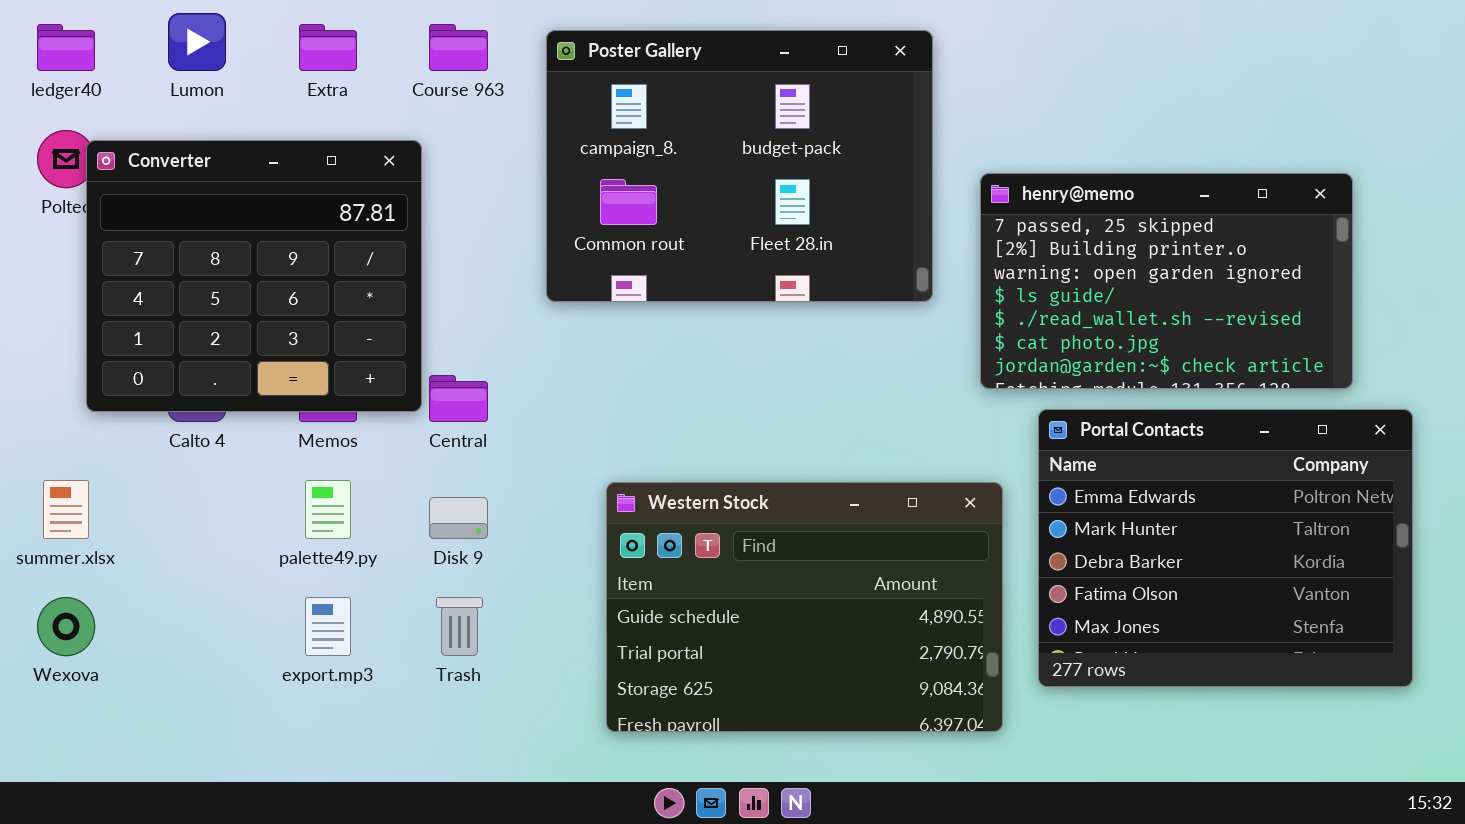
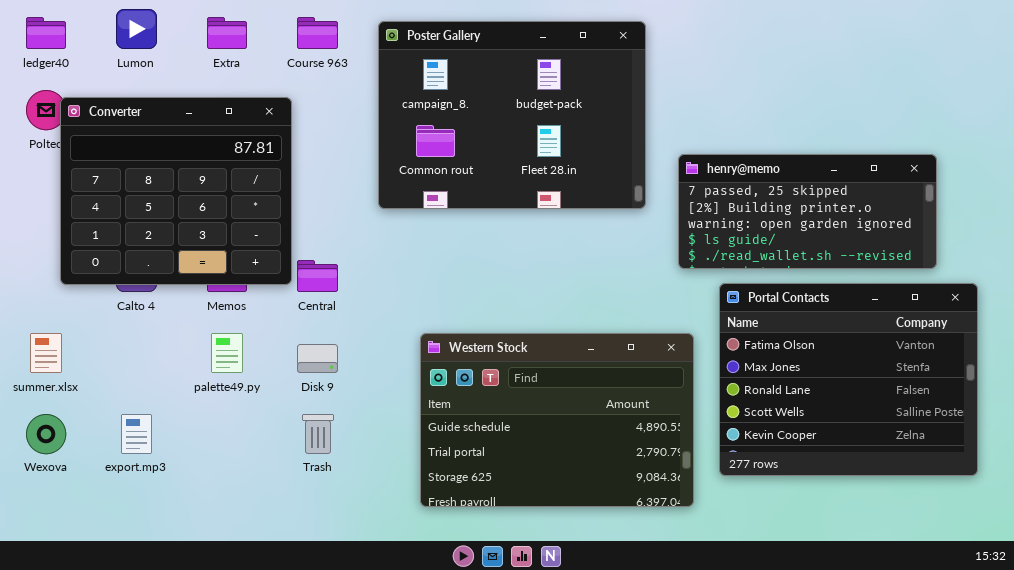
henry@memo: [980,173,1353,389] -> [678,154,937,269], resized
Portal Contacts: [1038,409,1413,687] -> [719,283,978,476], scrolled down 3 rows
export.mp3: [305,597,351,656] -> [121,414,152,454], moved

